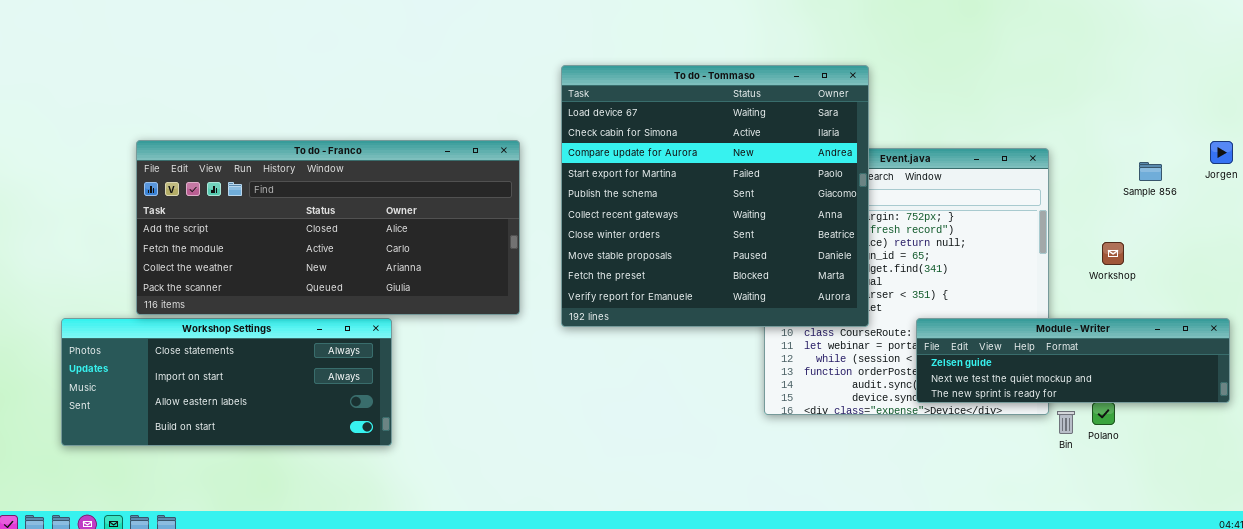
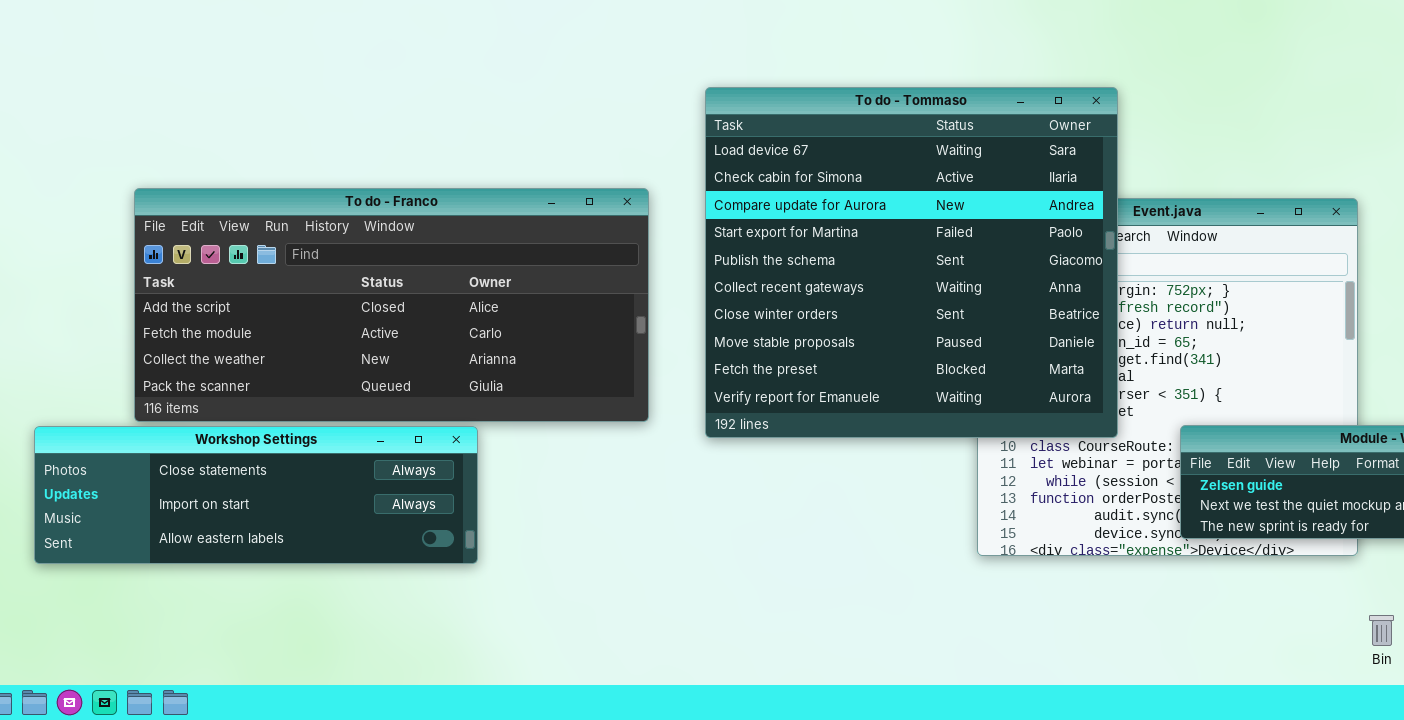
Workshop Settings: [61,318,392,446] -> [34,426,478,564], resized
Bin: [1057,411,1075,434] -> [1369,615,1394,646], moved

